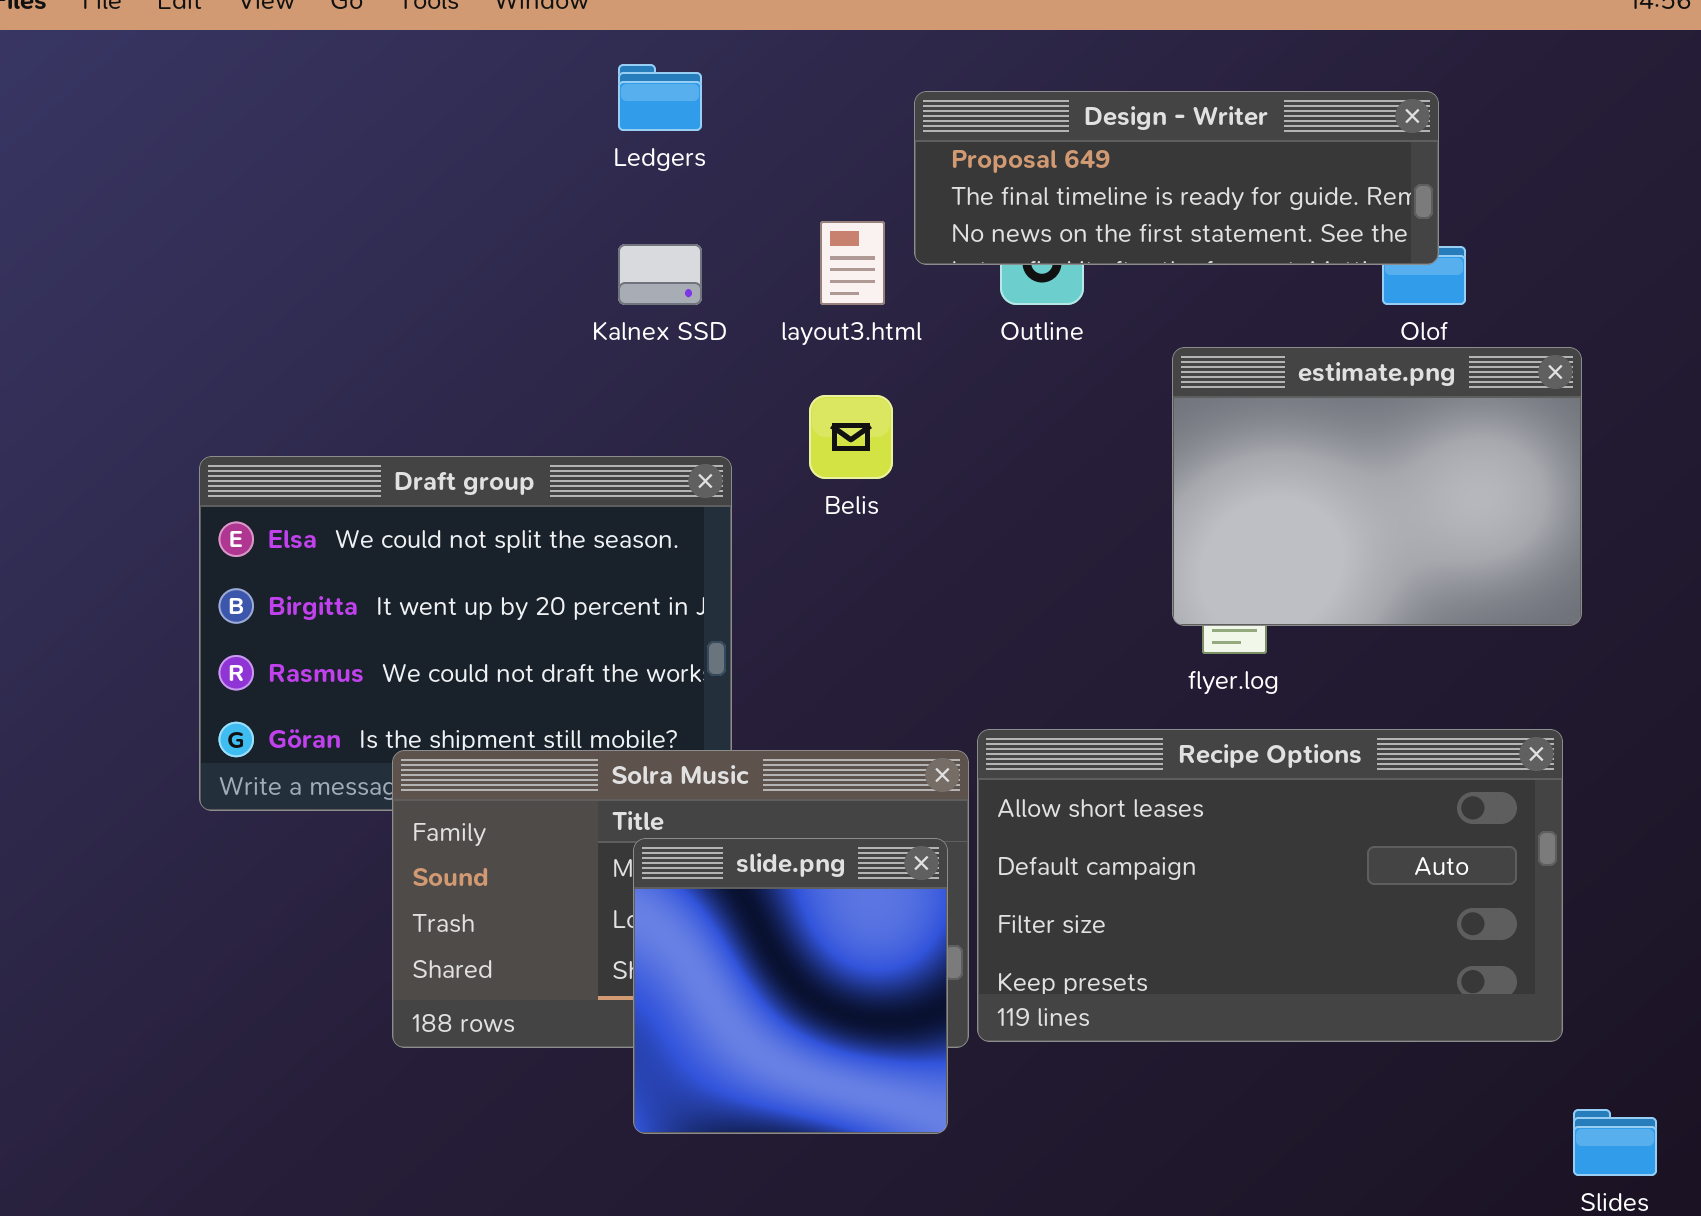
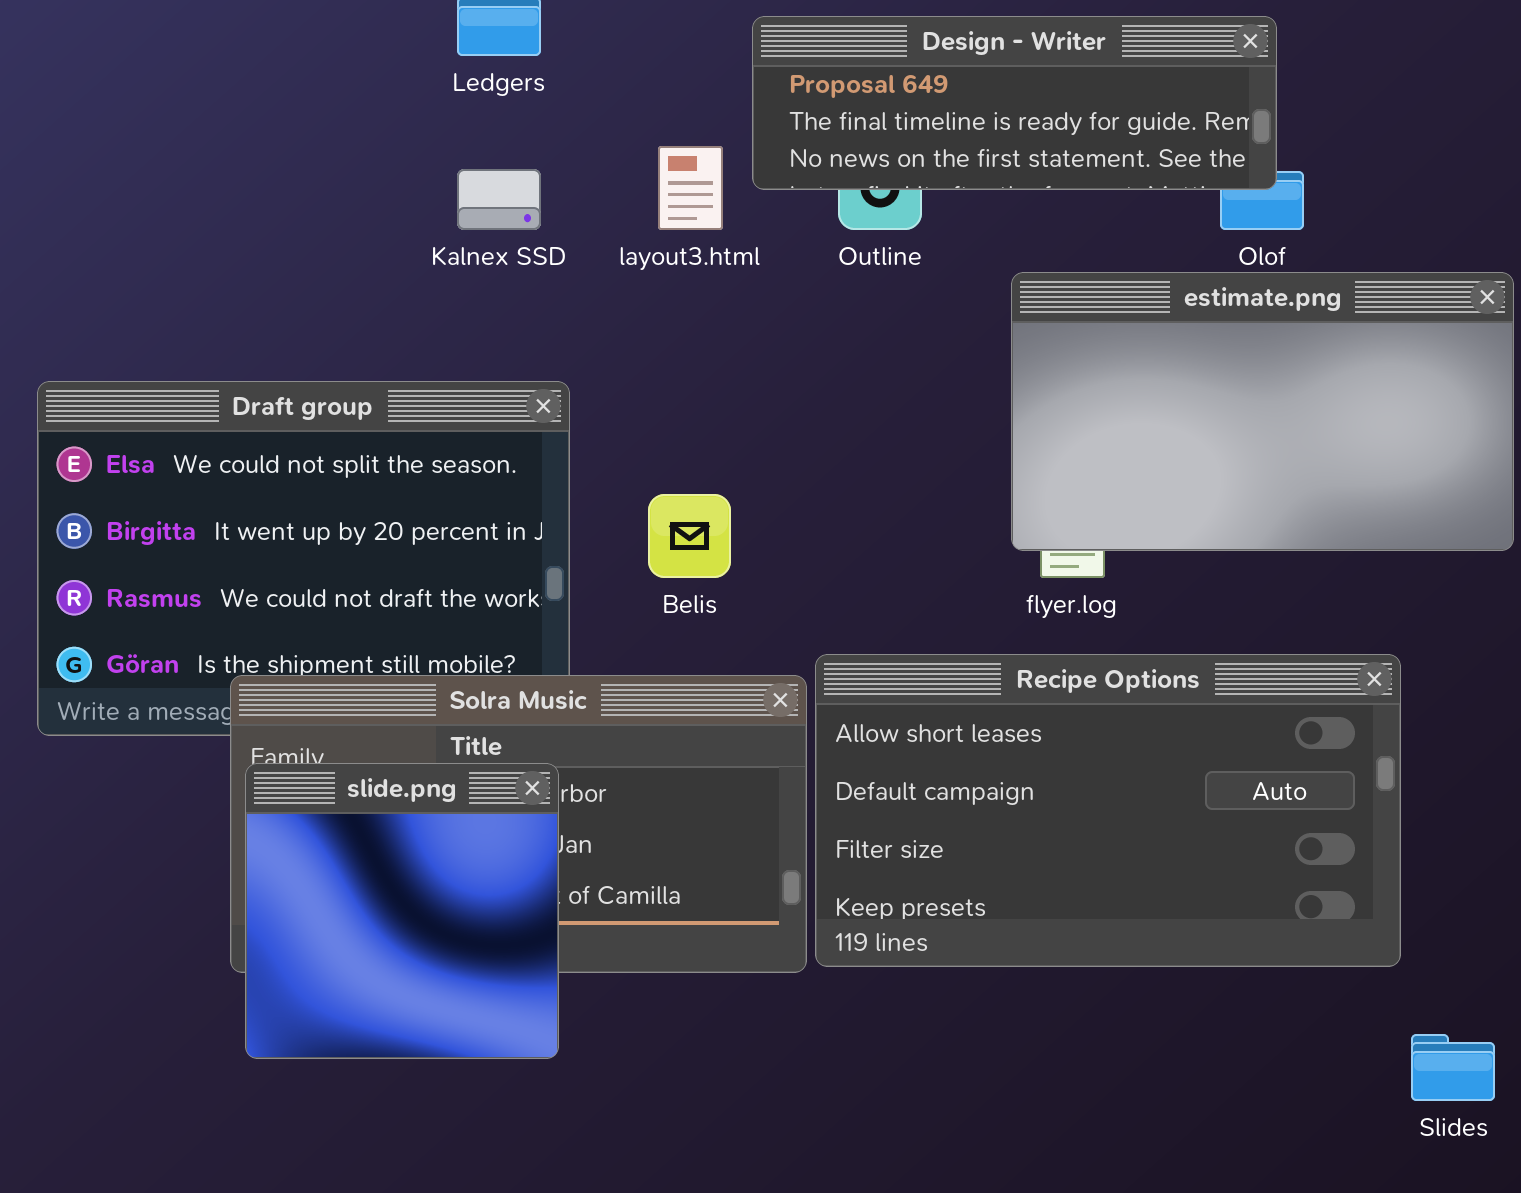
estimate.png: [1172,347,1582,626] -> [1011,272,1514,551], resized
Belis: [809,395,893,479] -> [648,494,731,578], moved
slide.png: [633,838,948,1134] -> [245,763,559,1059], moved

